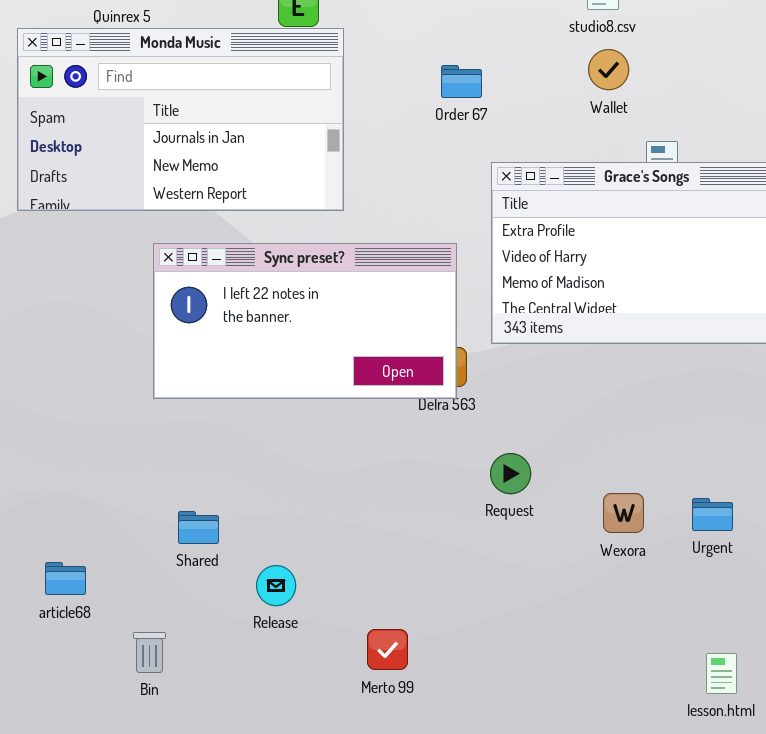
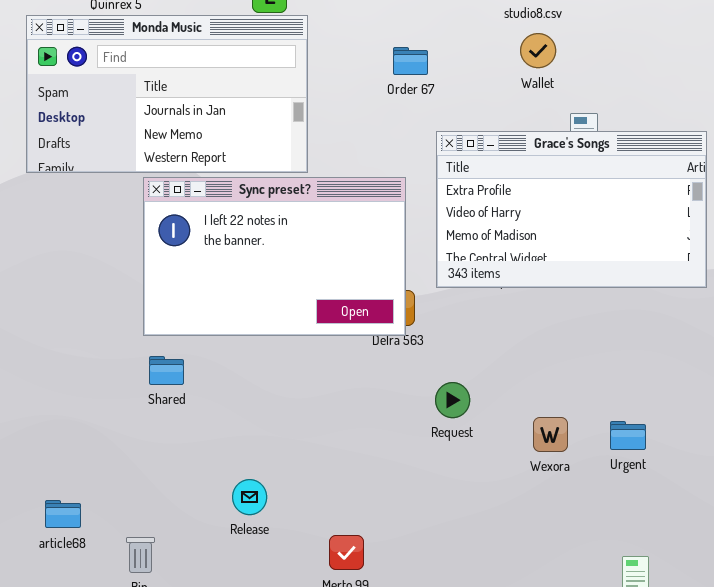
Sync preset?: [153,243,457,399] -> [143,177,406,336], resized
Shared: [178,511,219,544] -> [149,356,184,385], moved
article68: [45,562,86,595] -> [45,500,81,528], moved

